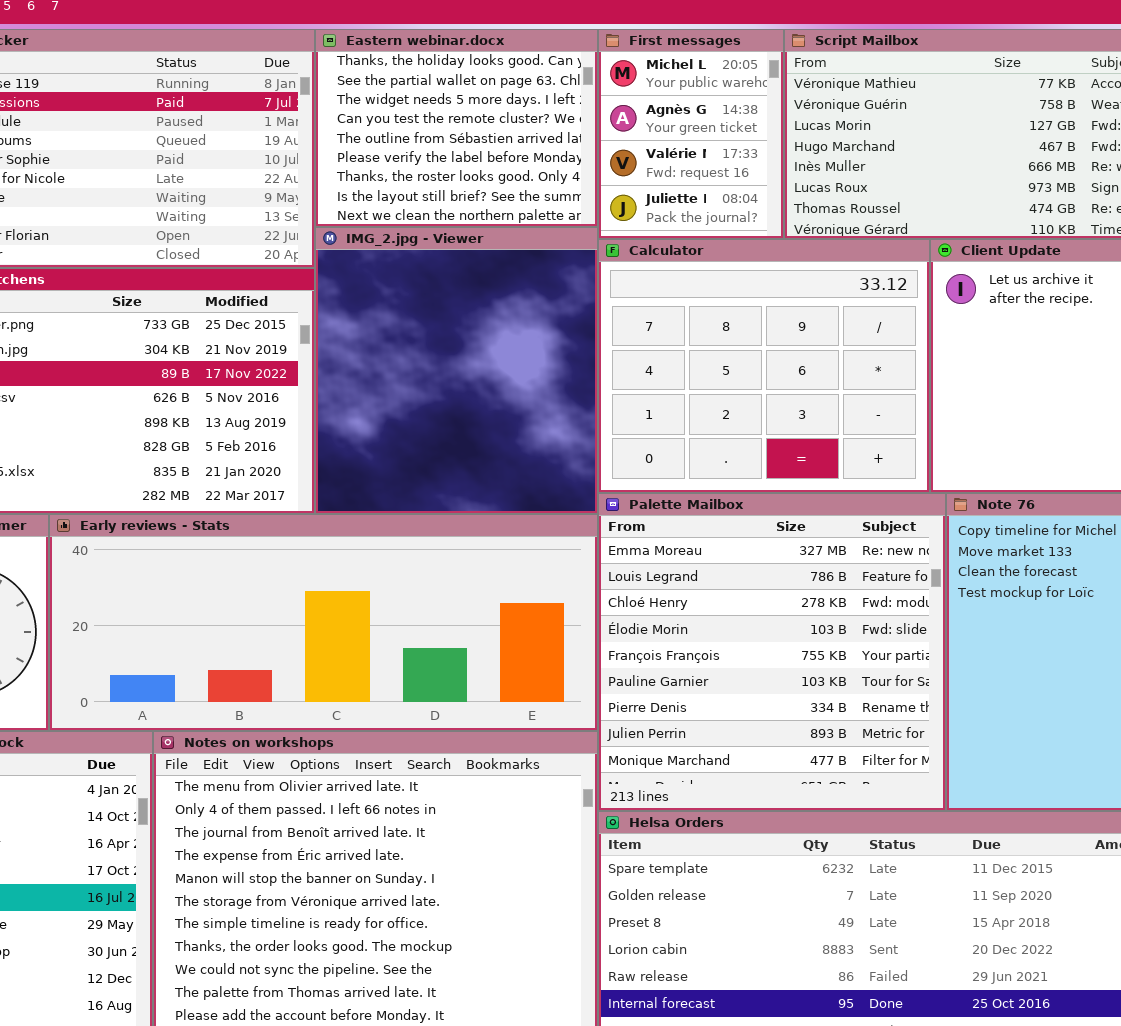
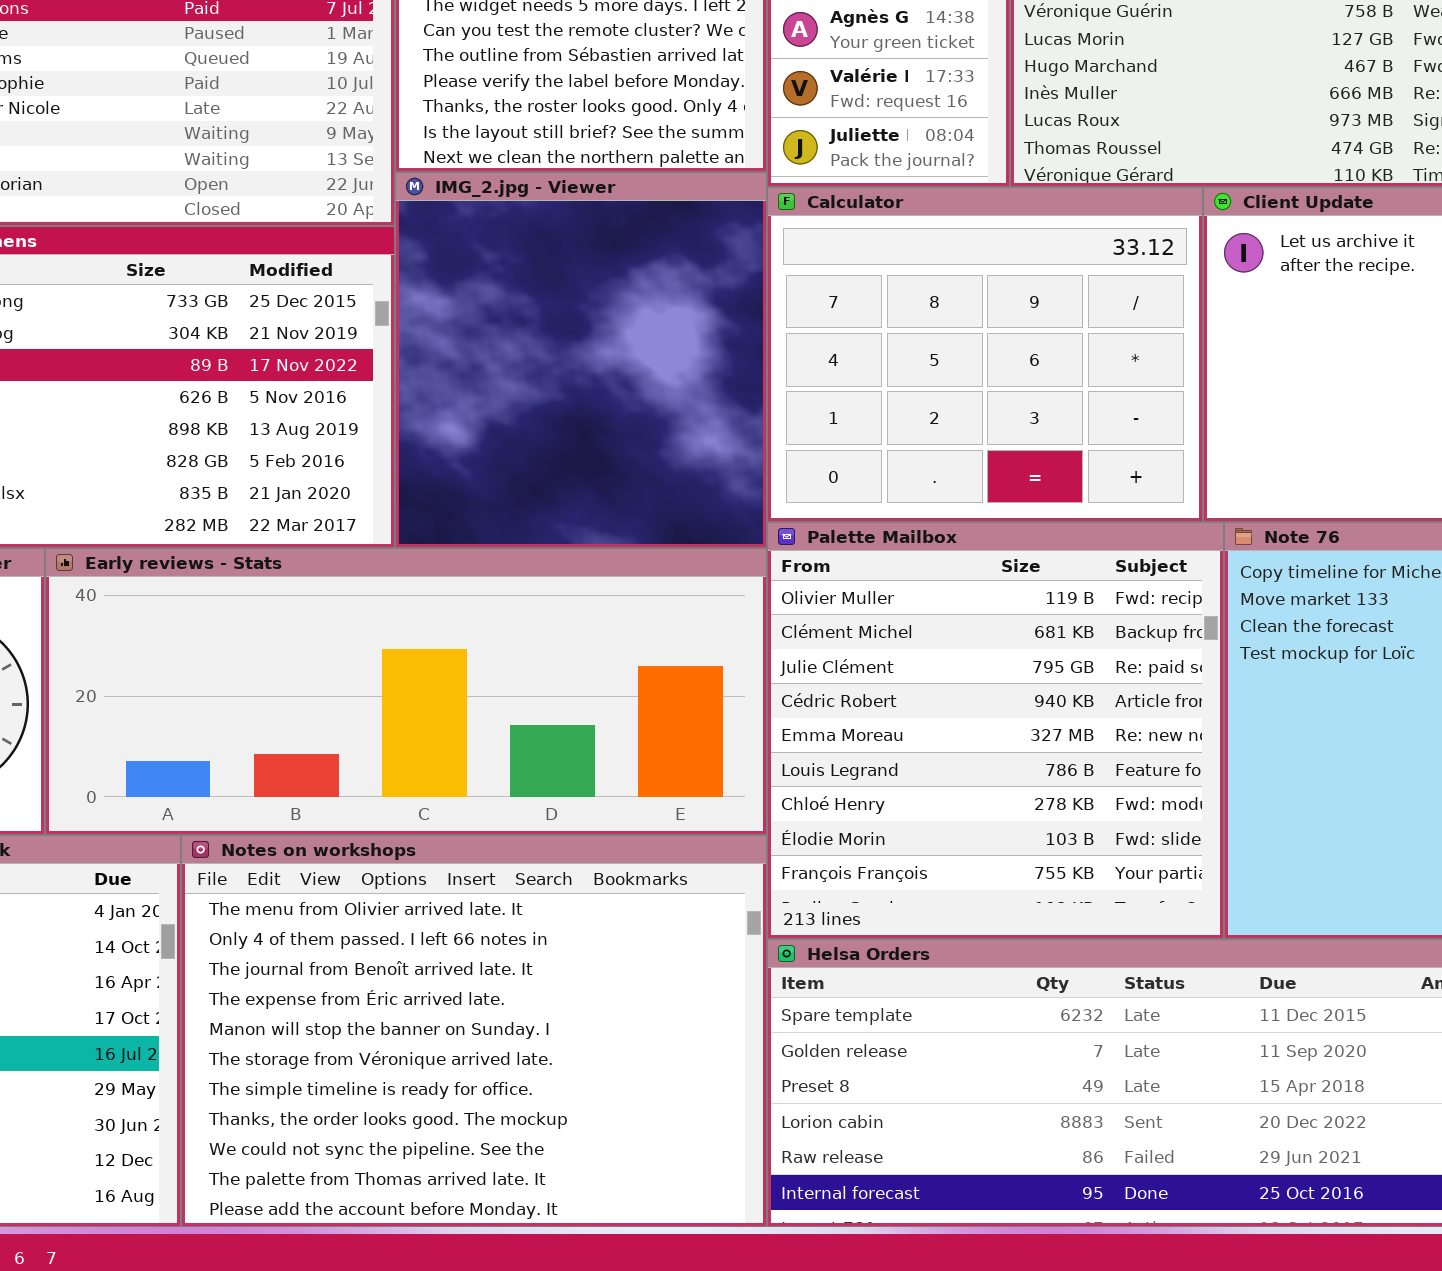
Palette Mailbox: [598,493,946,811] -> [767,522,1224,939], scrolled up 4 rows

